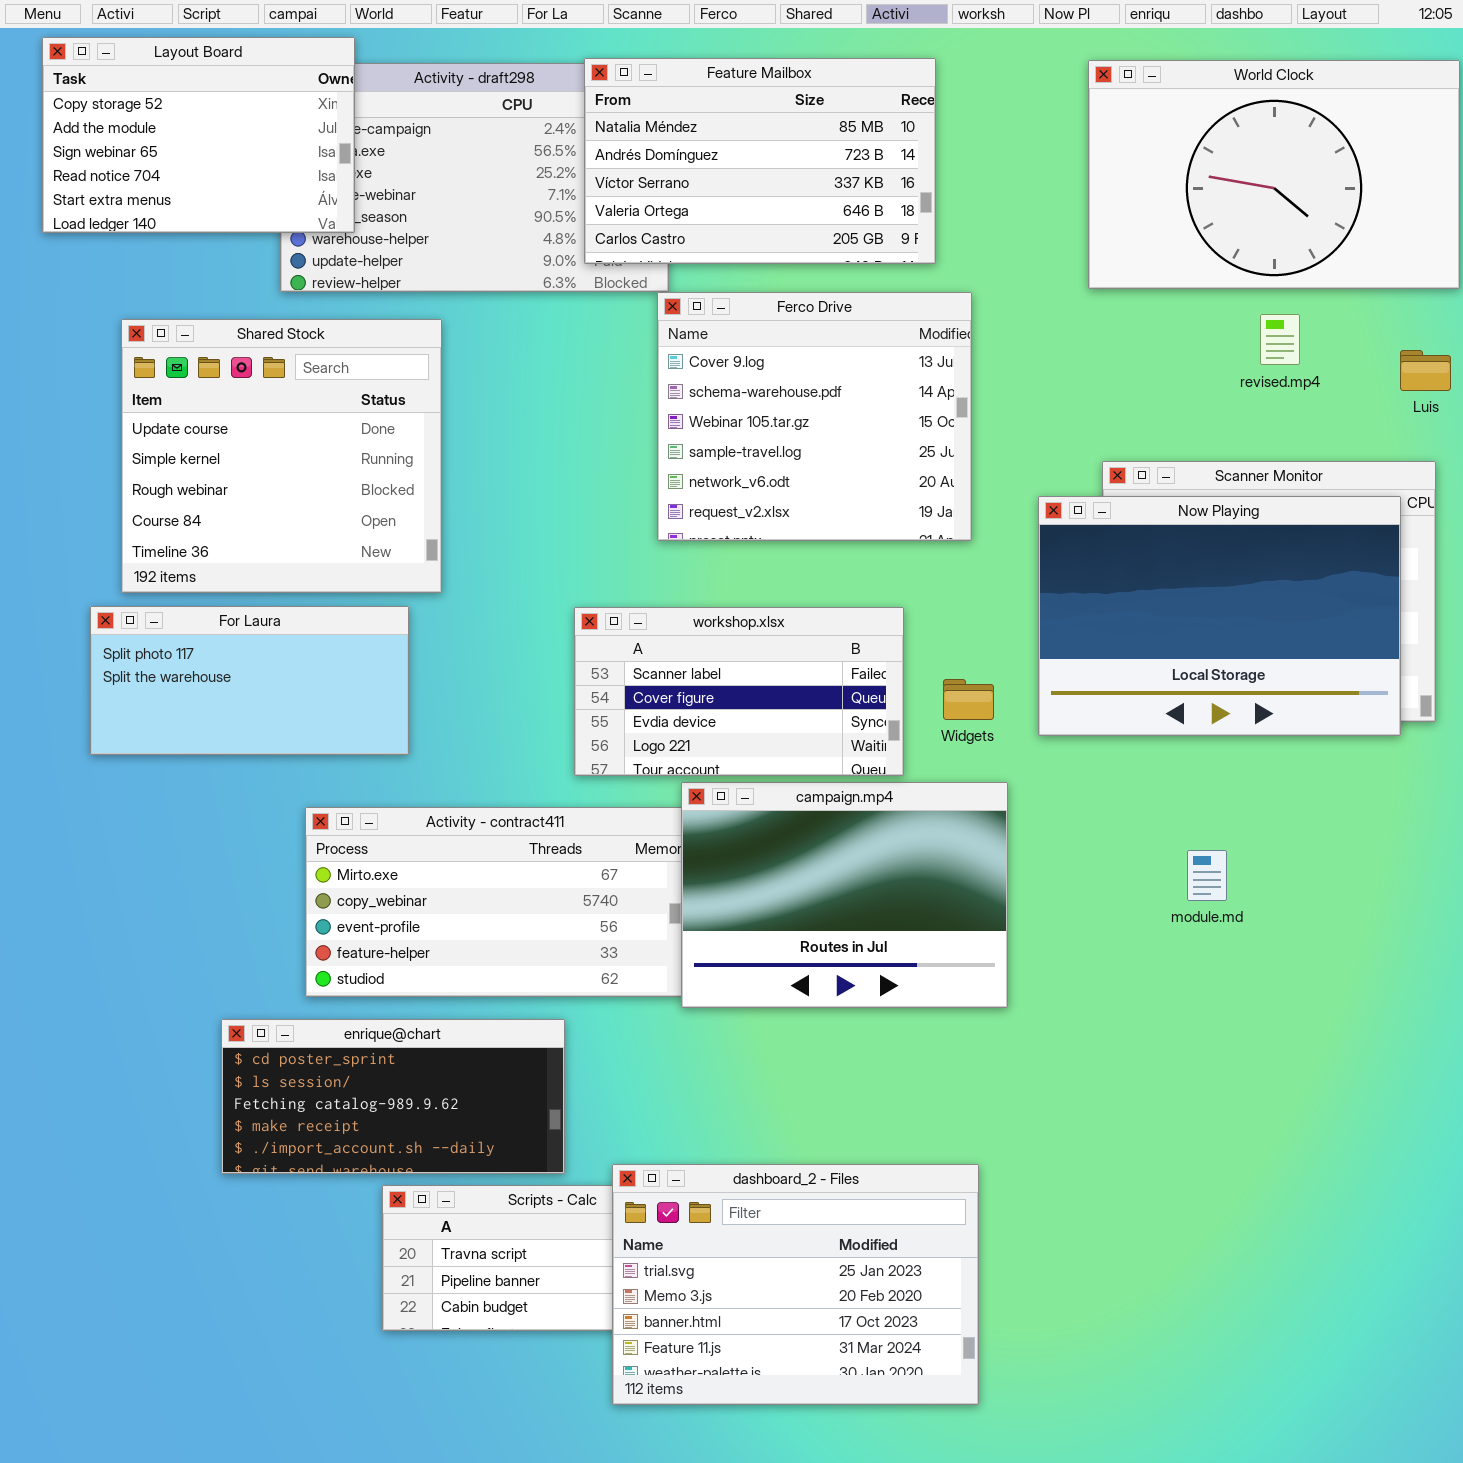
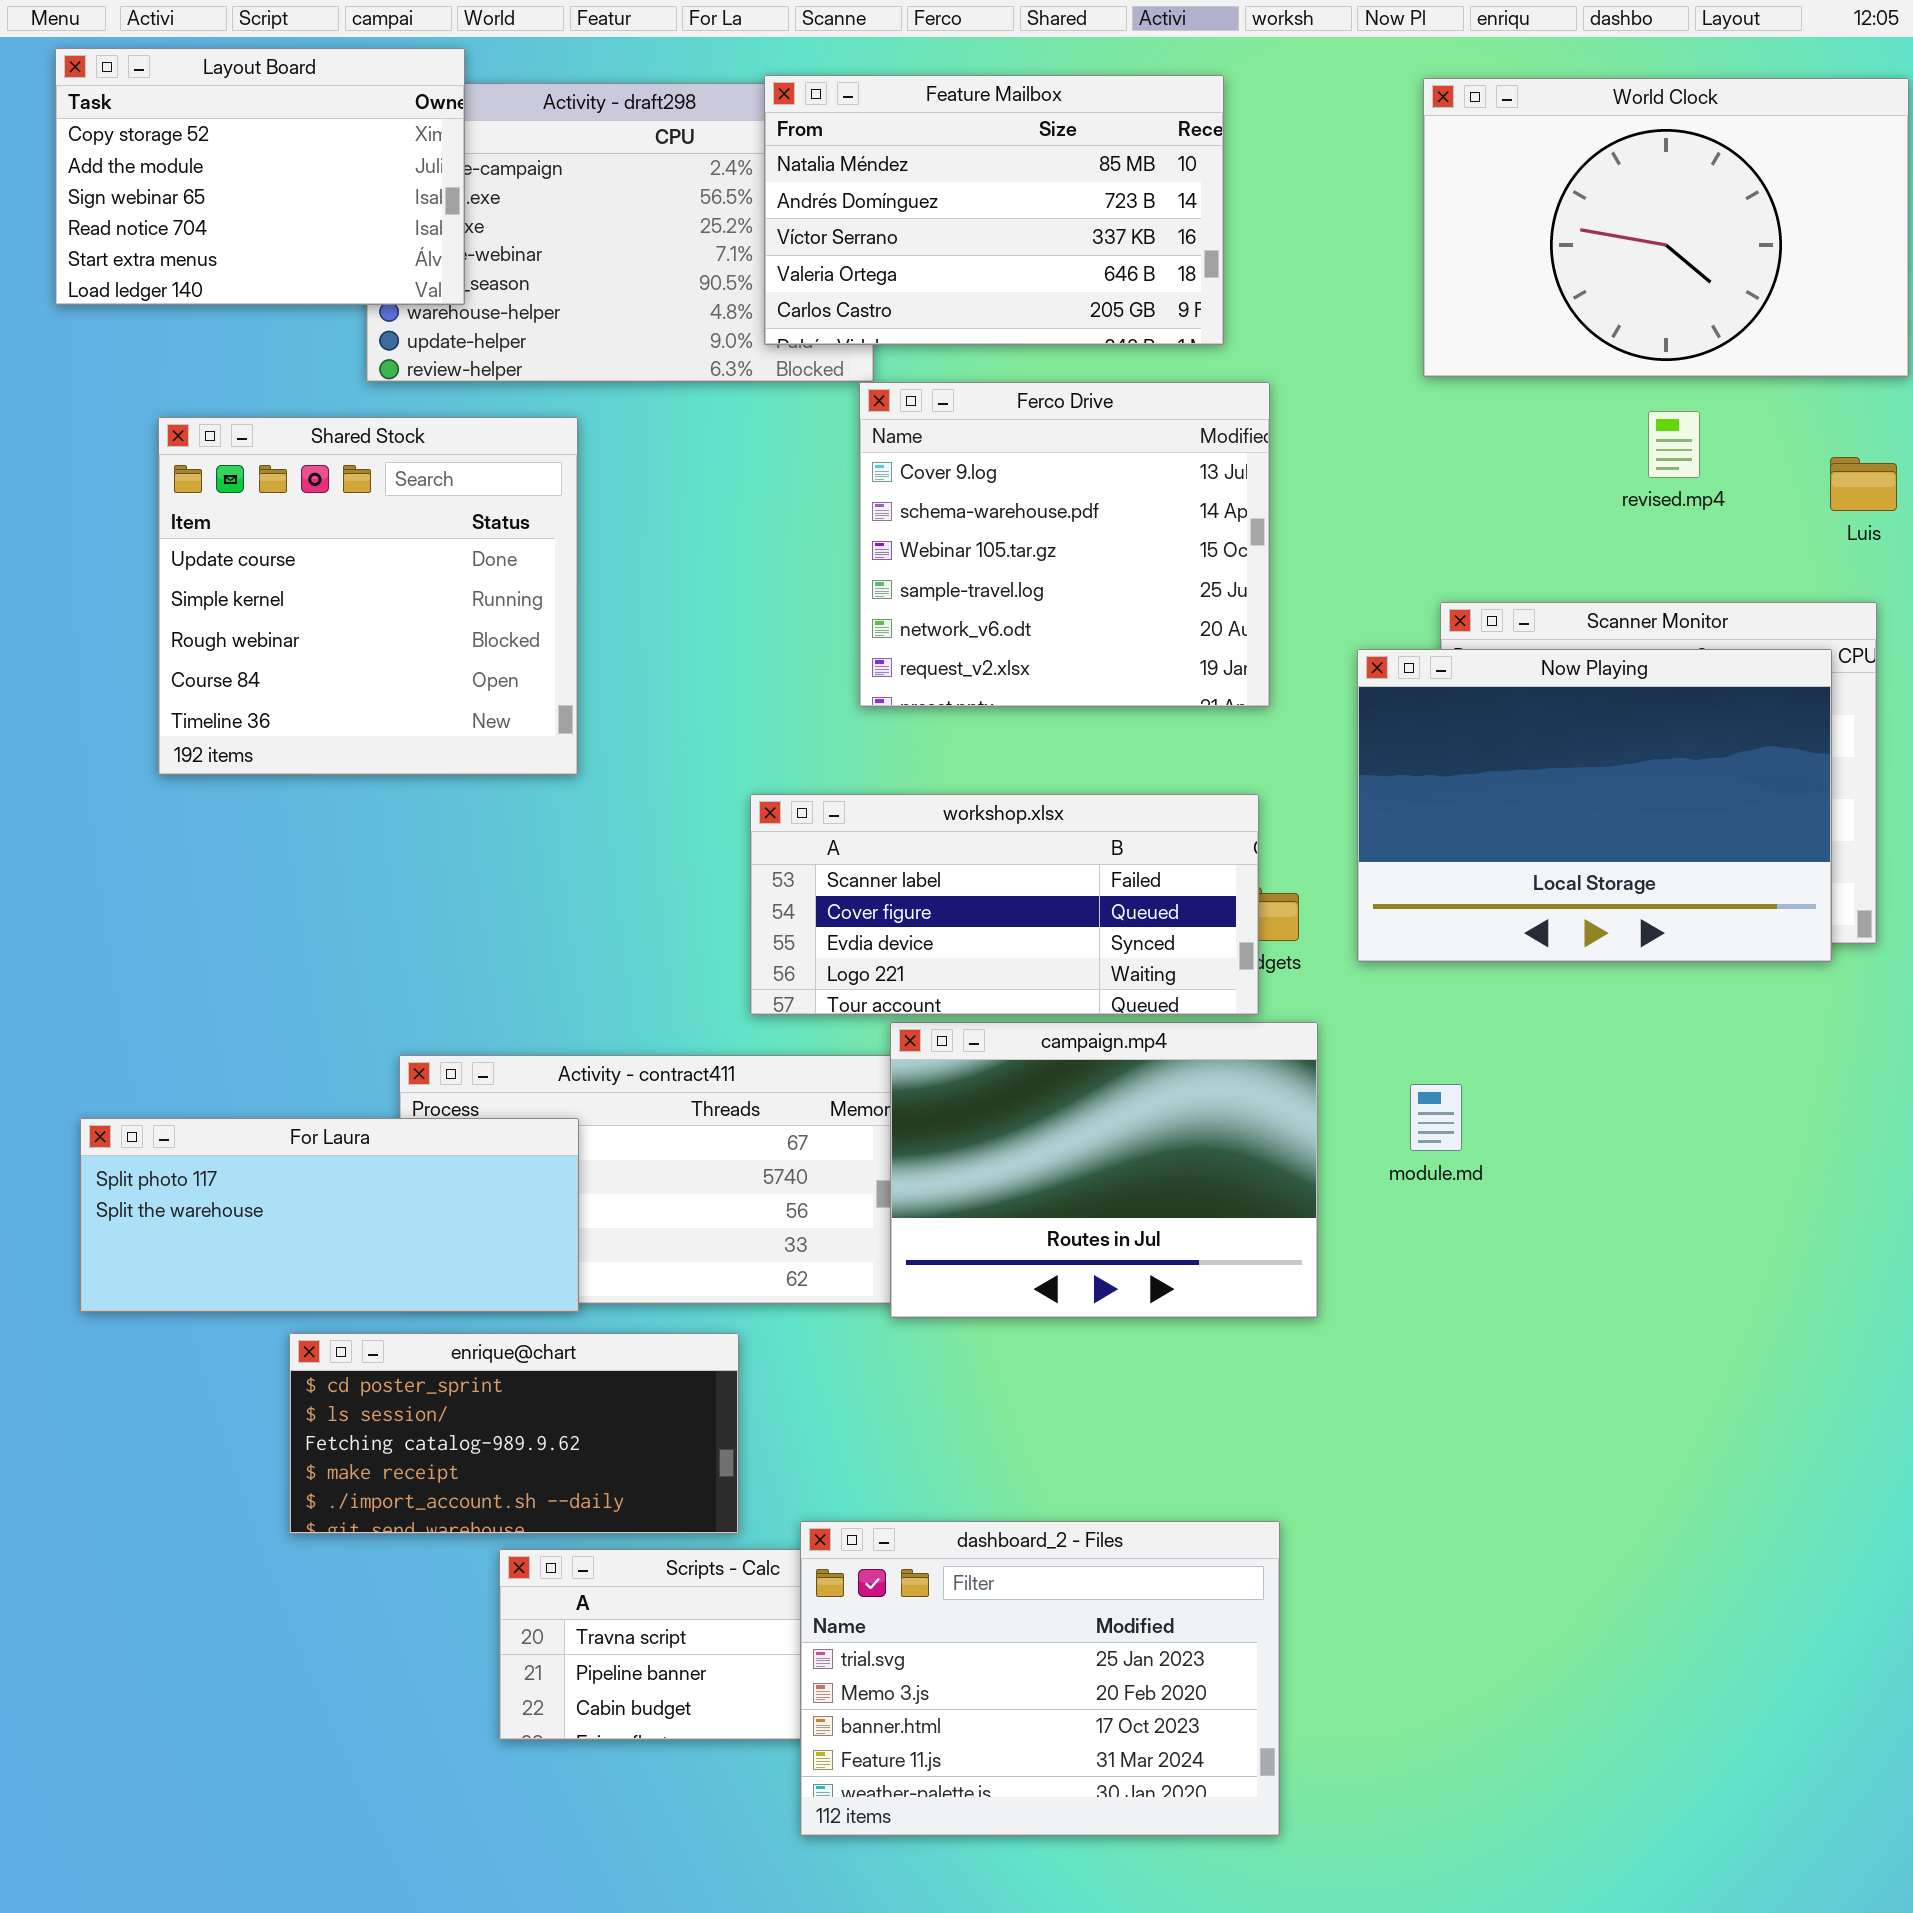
For Laura: [90,606,409,755] -> [80,1118,579,1312], moved, resized
workshop.xlsx: [574,607,904,776] -> [750,794,1259,1015], resized
module.md: [1187,850,1227,901] -> [1410,1084,1462,1151], moved

